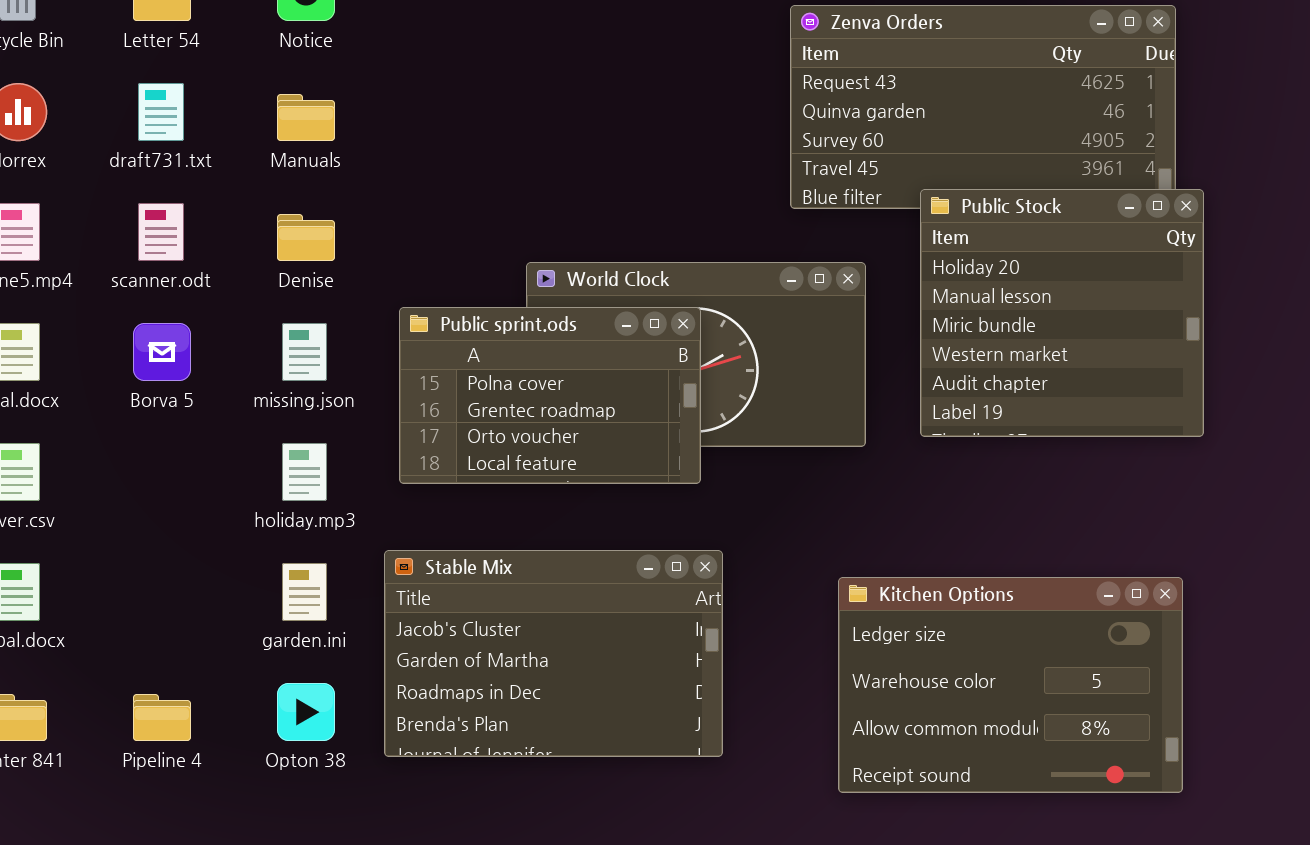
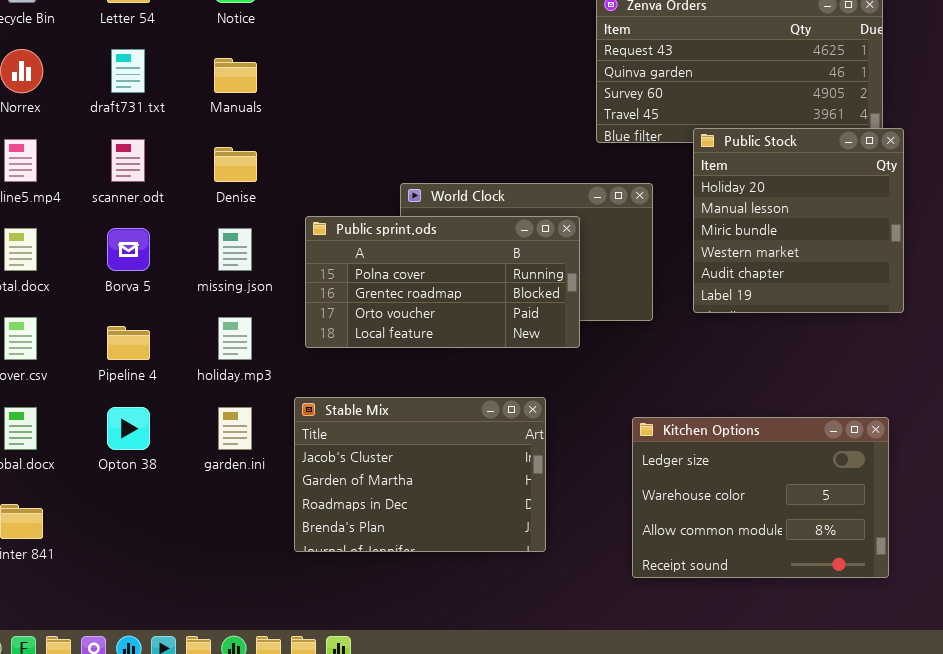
Public sprint.ods: [399,307,701,484] -> [305,216,580,348], resized
Opton 38: [277,683,335,741] -> [107,407,150,450], moved
Pipeline 4: [133,694,191,741] -> [107,326,150,360], moved

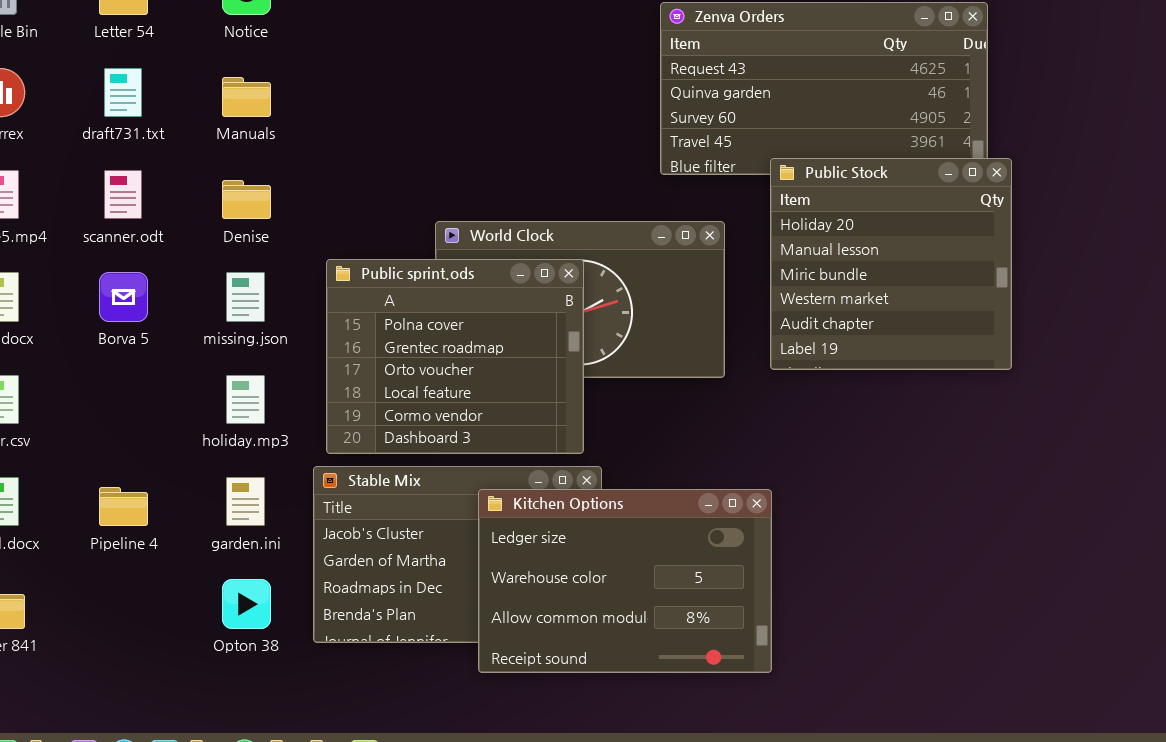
Public sprint.ods: [305,216,580,348] -> [326,259,584,454], resized
Pipeline 4: [107,326,150,360] -> [99,487,148,526], moved
Opton 38: [107,407,150,450] -> [222,579,271,629], moved
Kitchen Options: [632,417,889,578] -> [478,489,772,673], moved

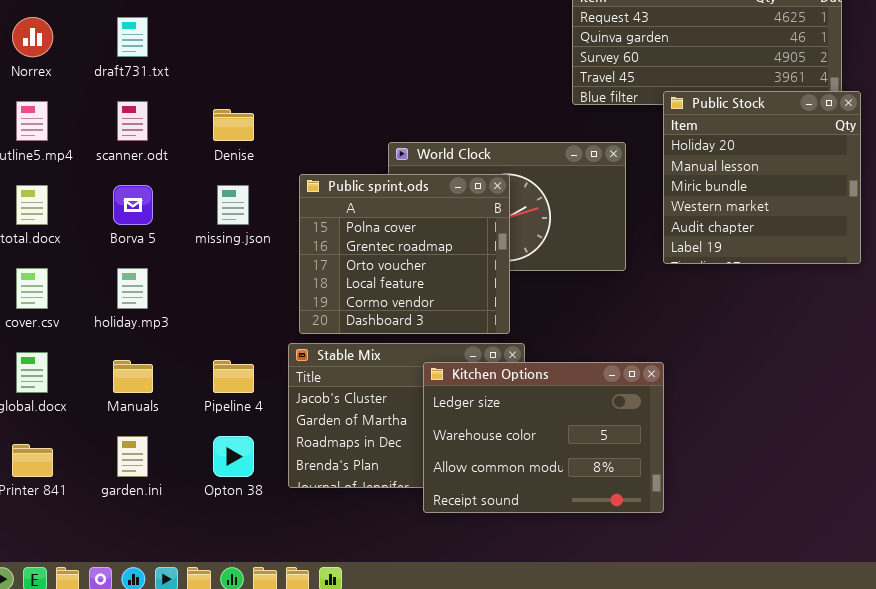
Manuals: [222,77,271,117] -> [113,360,153,393], moved
holiday.mp3: [226,375,265,424] -> [117,268,148,309], moved
garden.ini: [226,477,265,526] -> [117,436,148,477], moved
Pipeline 4: [99,487,148,526] -> [213,360,254,393], moved

